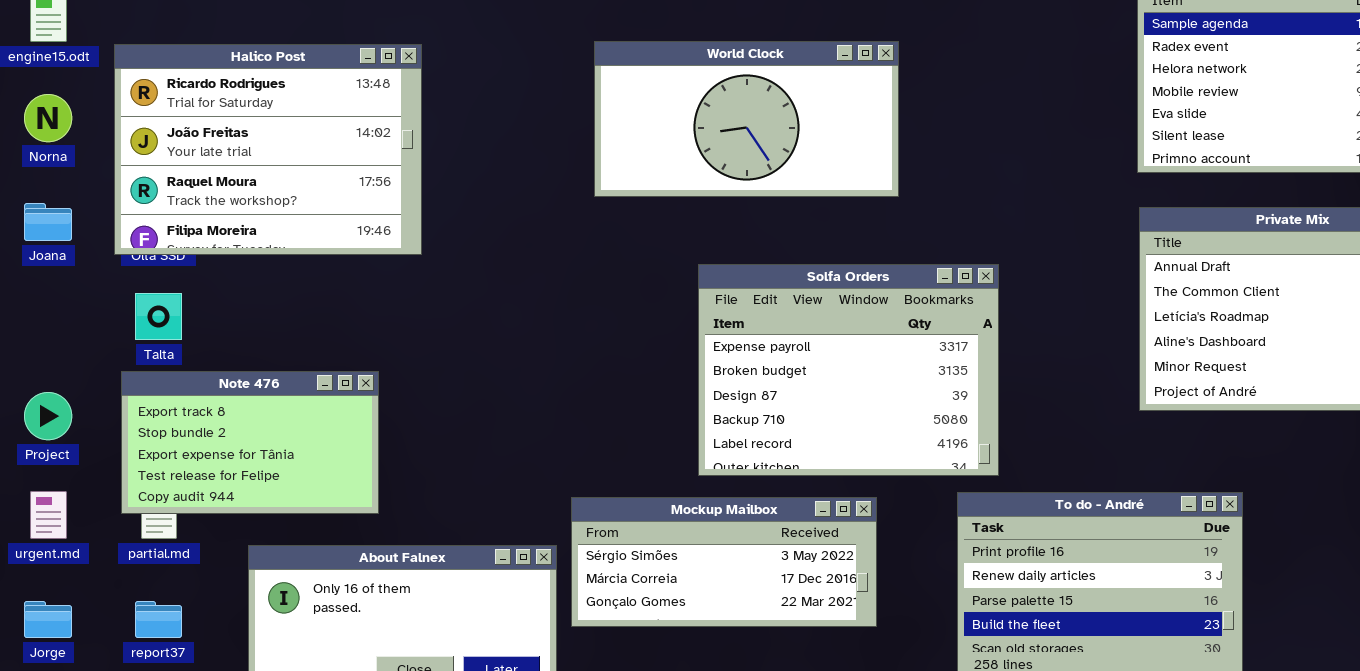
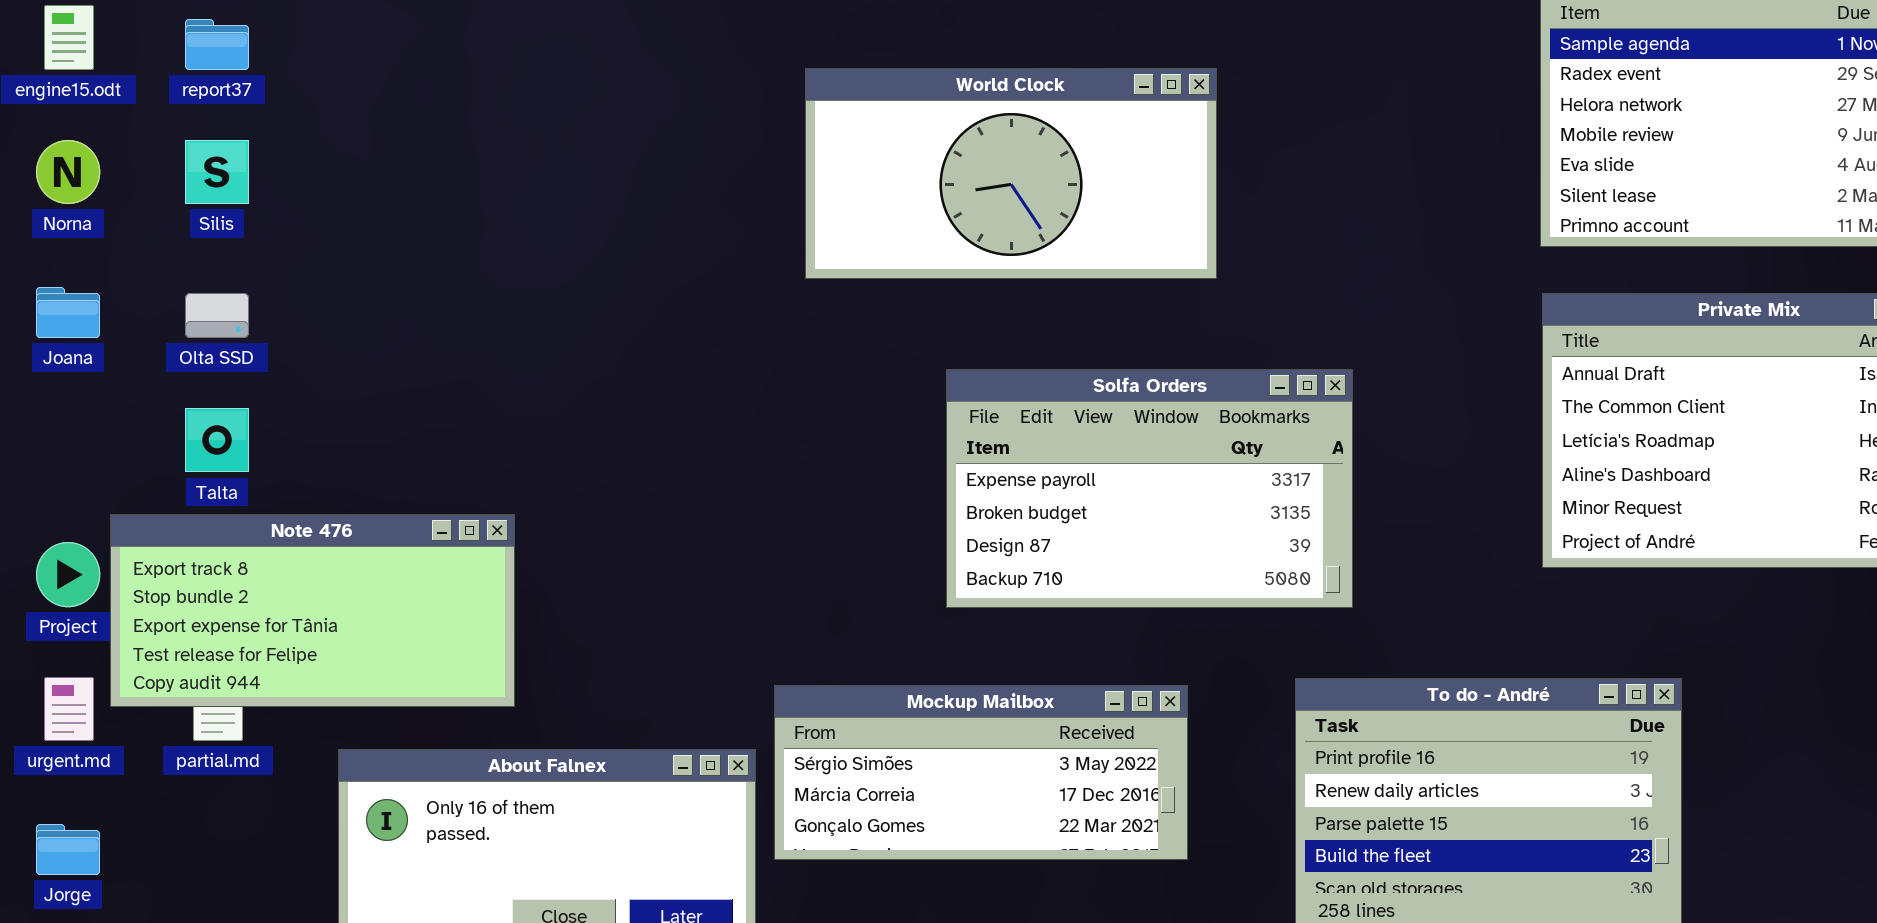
Halico Post: [114,44,422,255] -> none, closed
Solfa Orders: [698,264,999,476] -> [946,369,1353,608], resized
Note 476: [121,371,379,514] -> [110,514,515,707], resized
report37: [135,601,182,638] -> [185,19,249,70], moved

